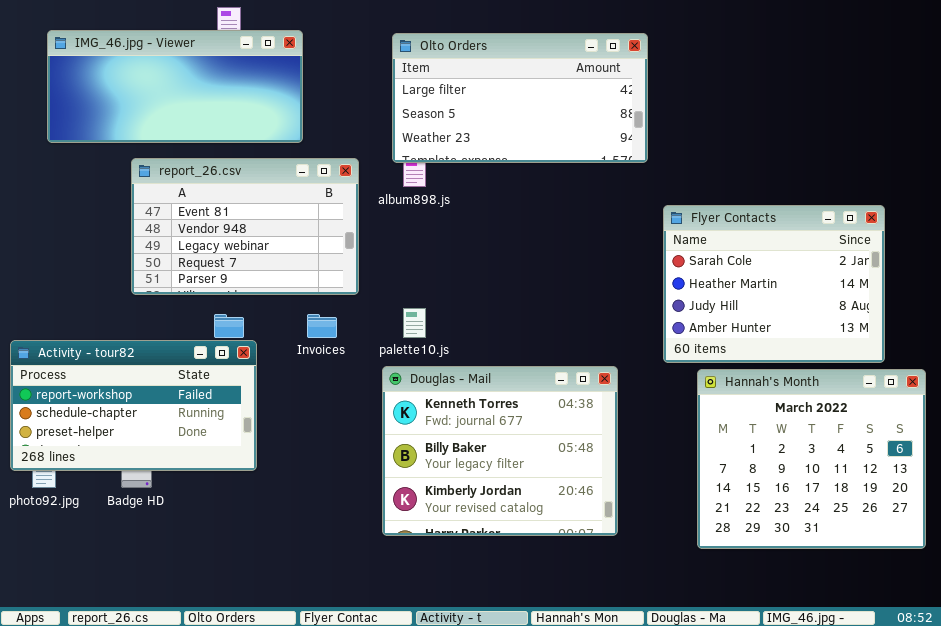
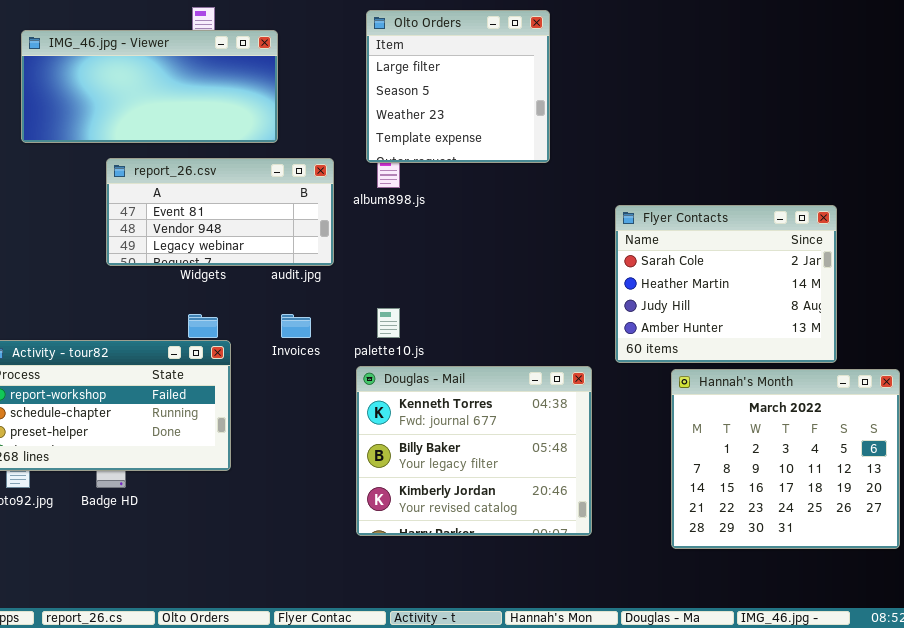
Olto Orders: [392,33,648,163] -> [366,10,550,163], resized
report_26.csv: [131,158,359,295] -> [106,158,334,266], resized
Flyer Contacts: [663,205,885,363] -> [615,205,837,363], moved

